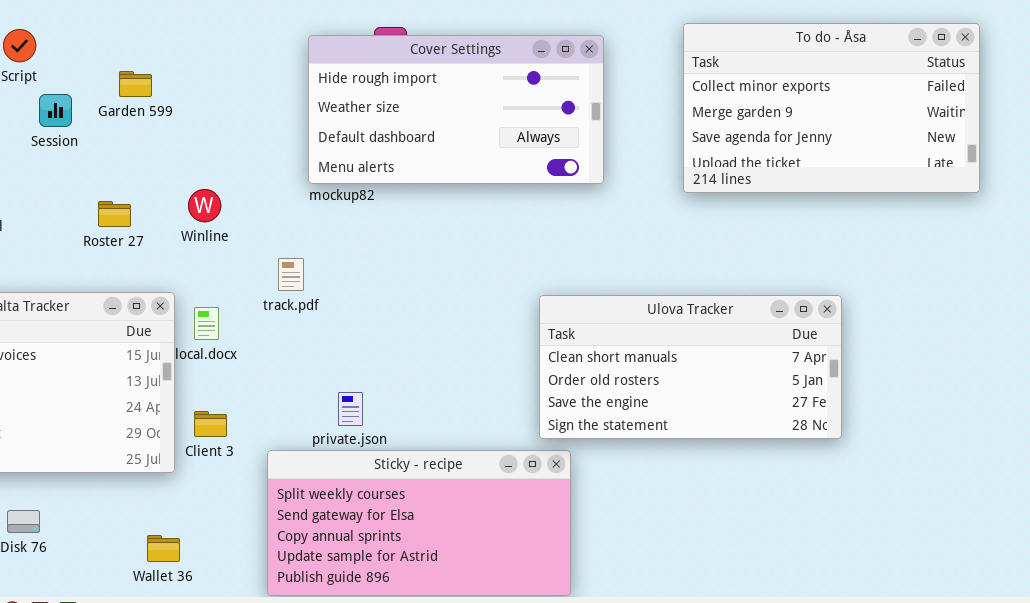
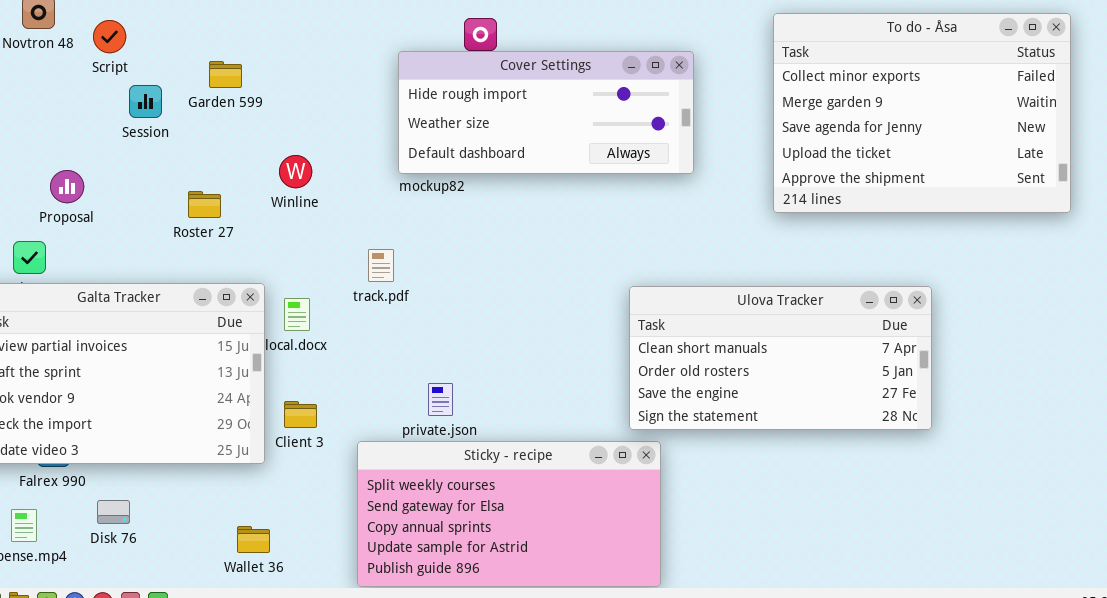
To do - Åsa: [683,23,980,193] -> [773,13,1071,213], resized
Cover Settings: [308,35,604,184] -> [398,51,694,174], resized
Winline: [188,189,221,222] -> [279,155,312,188], moved

